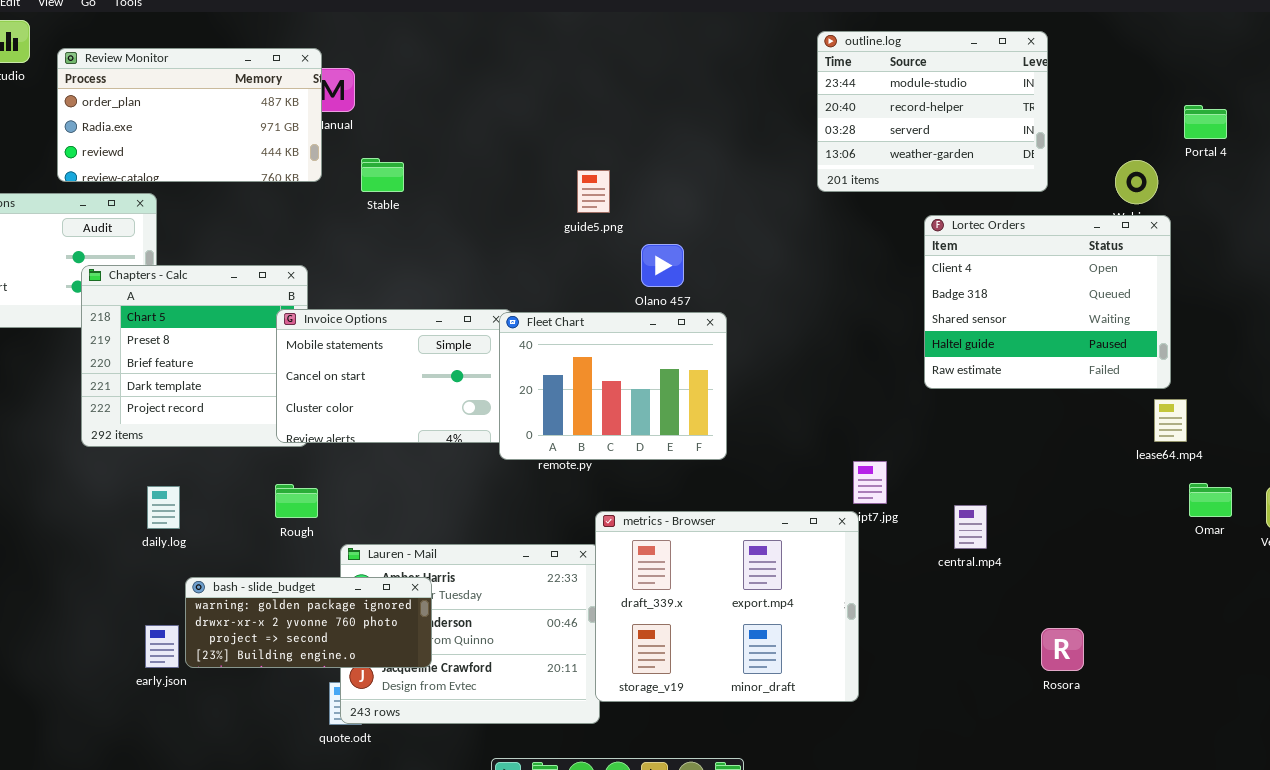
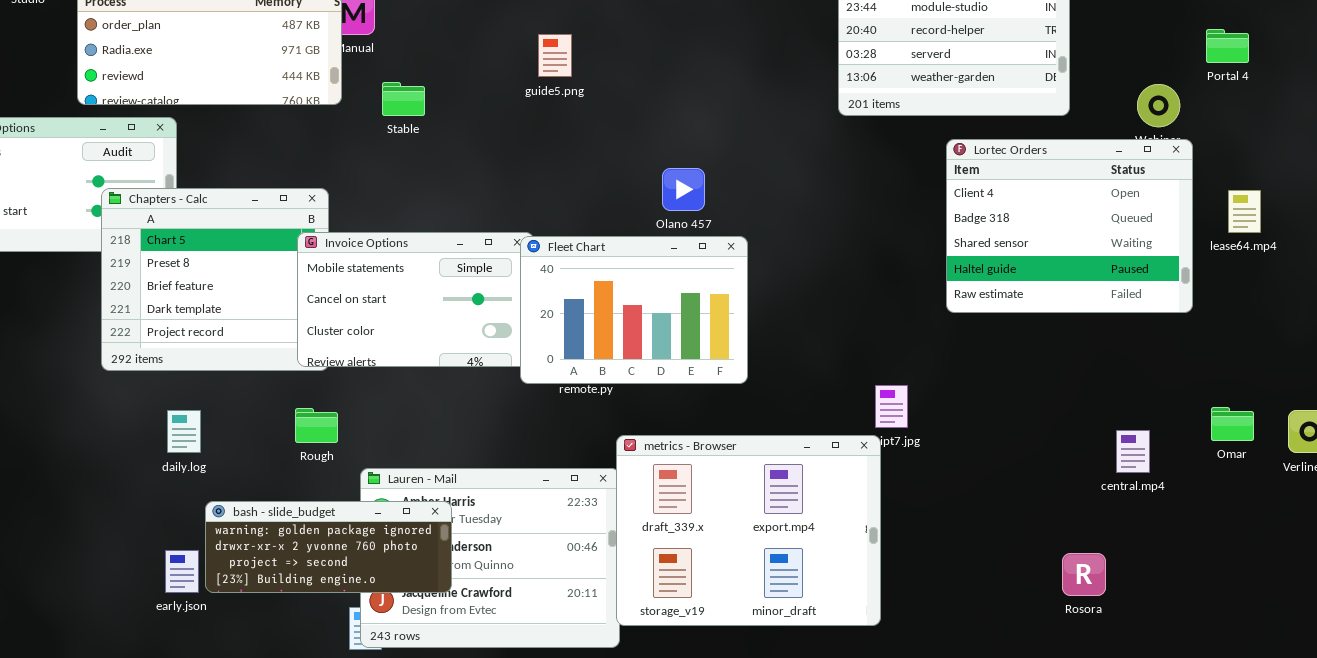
guide5.png: [577,170,610,213] -> [538,34,572,77], moved
lease64.mp4: [1154,399,1187,442] -> [1228,190,1261,233], moved
central.mp4: [954,505,987,549] -> [1116,430,1150,473], moved

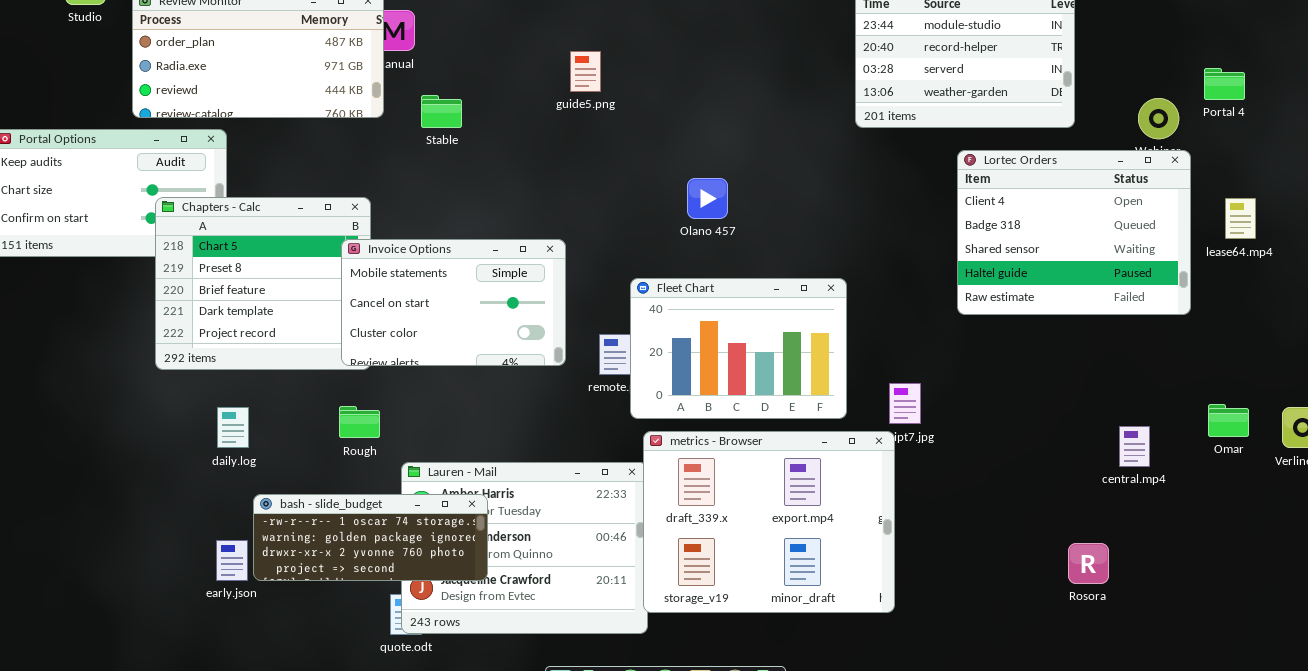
Portal 4: [1206,29,1249,63] -> [1204,68,1245,100], moved
Fleet Chart: [520,236,748,384] -> [630,278,847,419], moved
bash - slide_budget: [205,501,452,593] -> [253,494,488,581], scrolled up 1 row

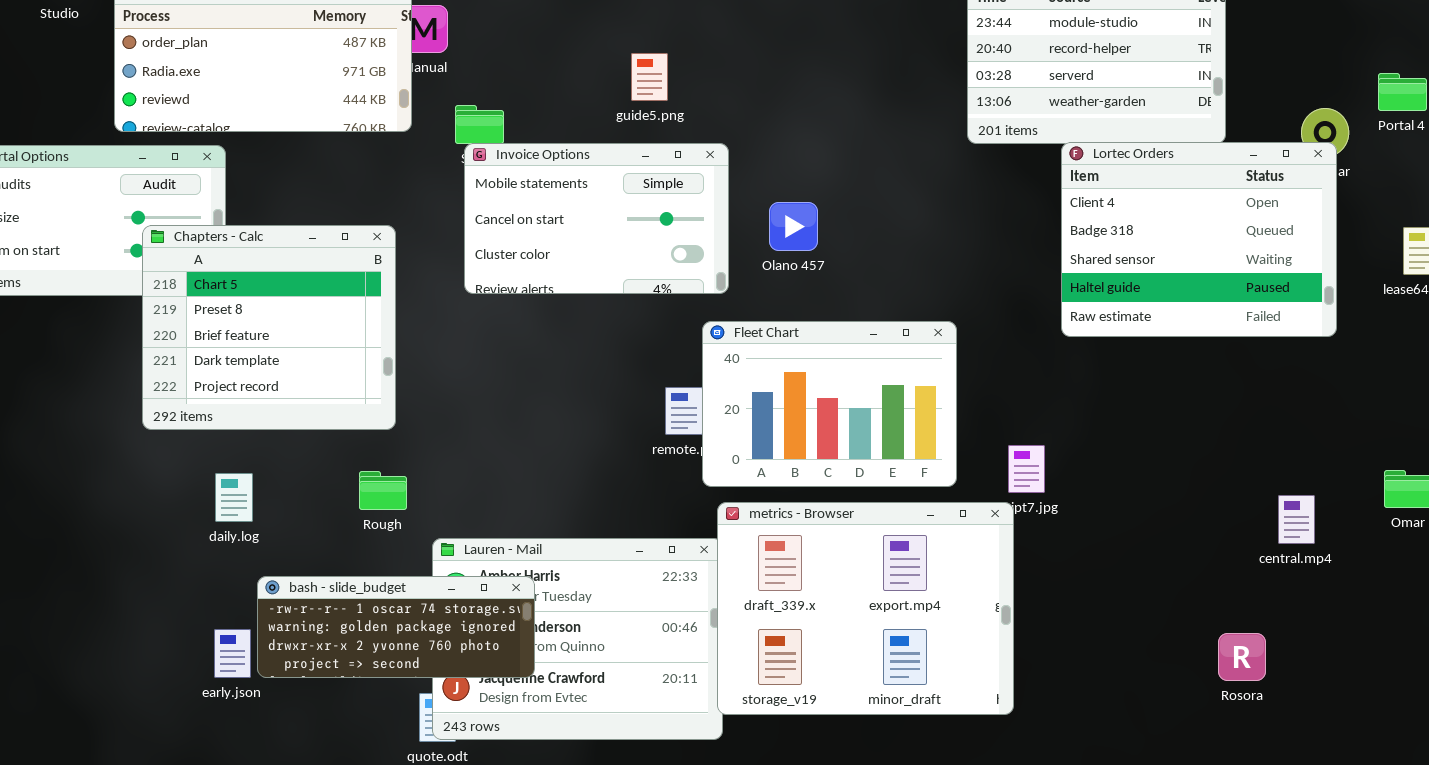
Lortec Orders: [957,150,1191,315] -> [1061,142,1337,337], moved
Invoice Options: [341,239,566,366] -> [464,143,729,294], moved

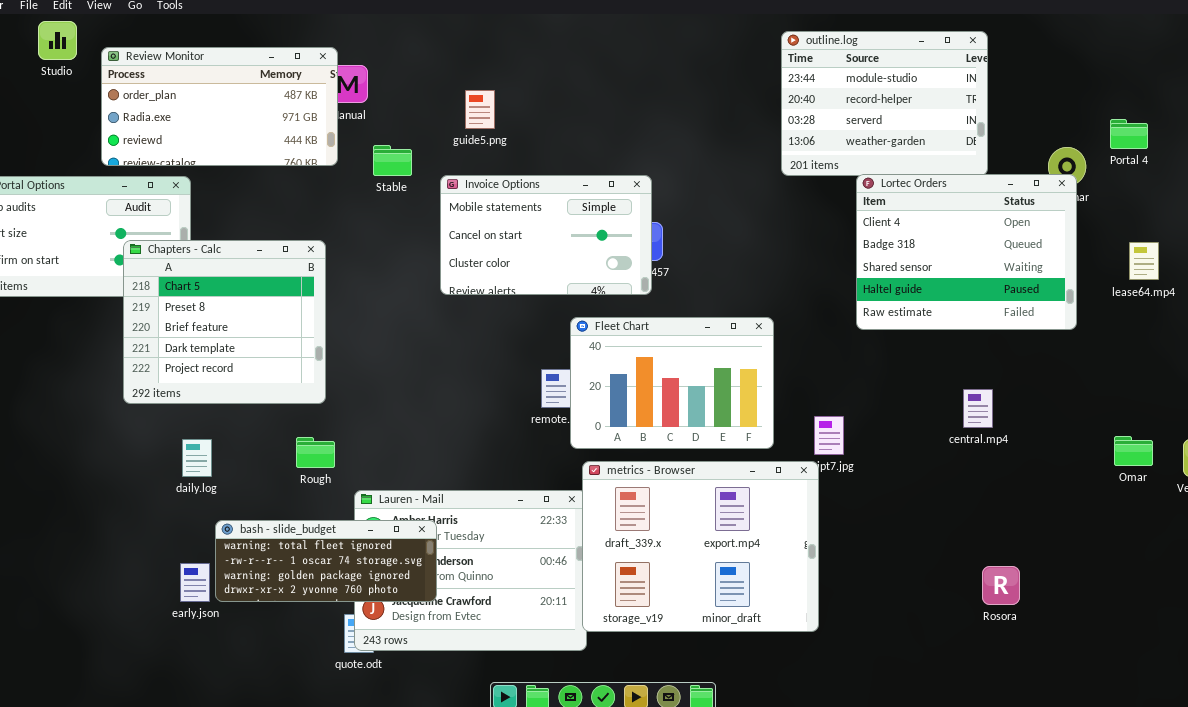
guide5.png: [631,53,668,101] -> [465,90,495,129], moved
Invoice Options: [464,143,729,294] -> [440,175,652,295], moved
central.mp4: [1278,495,1315,544] -> [963,389,993,428], moved
bash - slide_budget: [257,576,535,678] -> [215,520,437,602], scrolled up 1 row

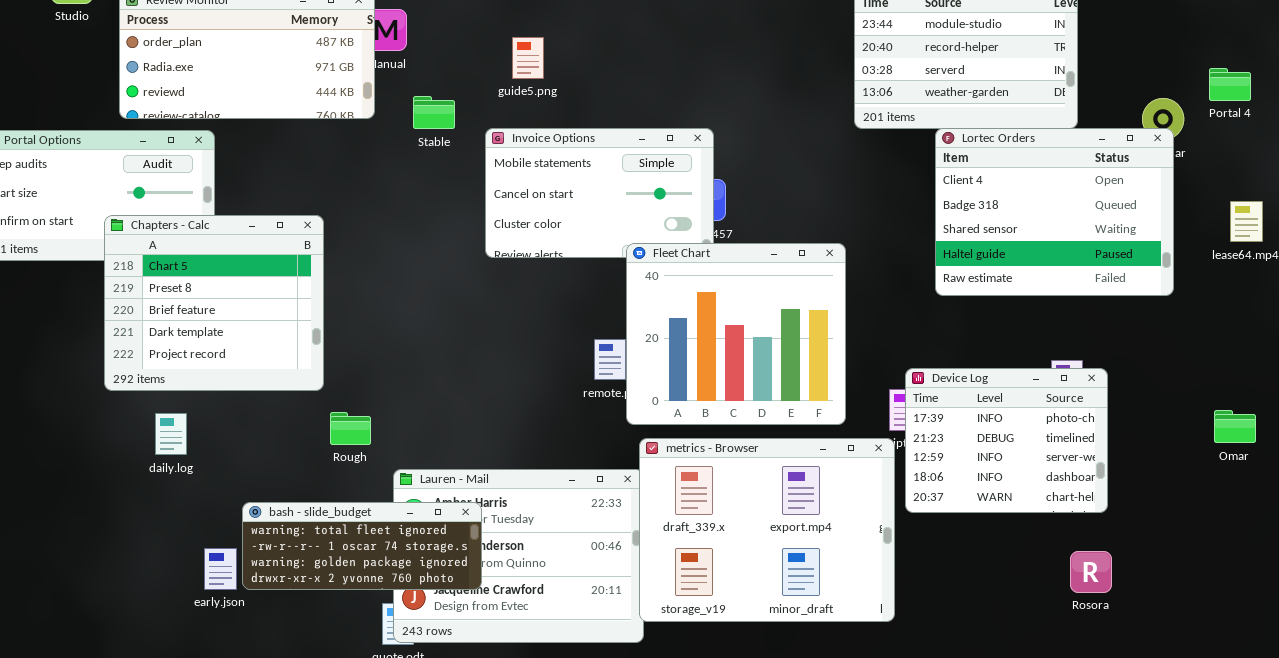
Chapters - Calc: [123,240,326,404] -> [104,215,324,391], moved
Fleet Chart: [570,317,774,449] -> [626,243,846,425], resized
Device Log: none -> [905,368,1108,513], opened
daily.log: [182,439,212,477] -> [155,413,187,455], moved

